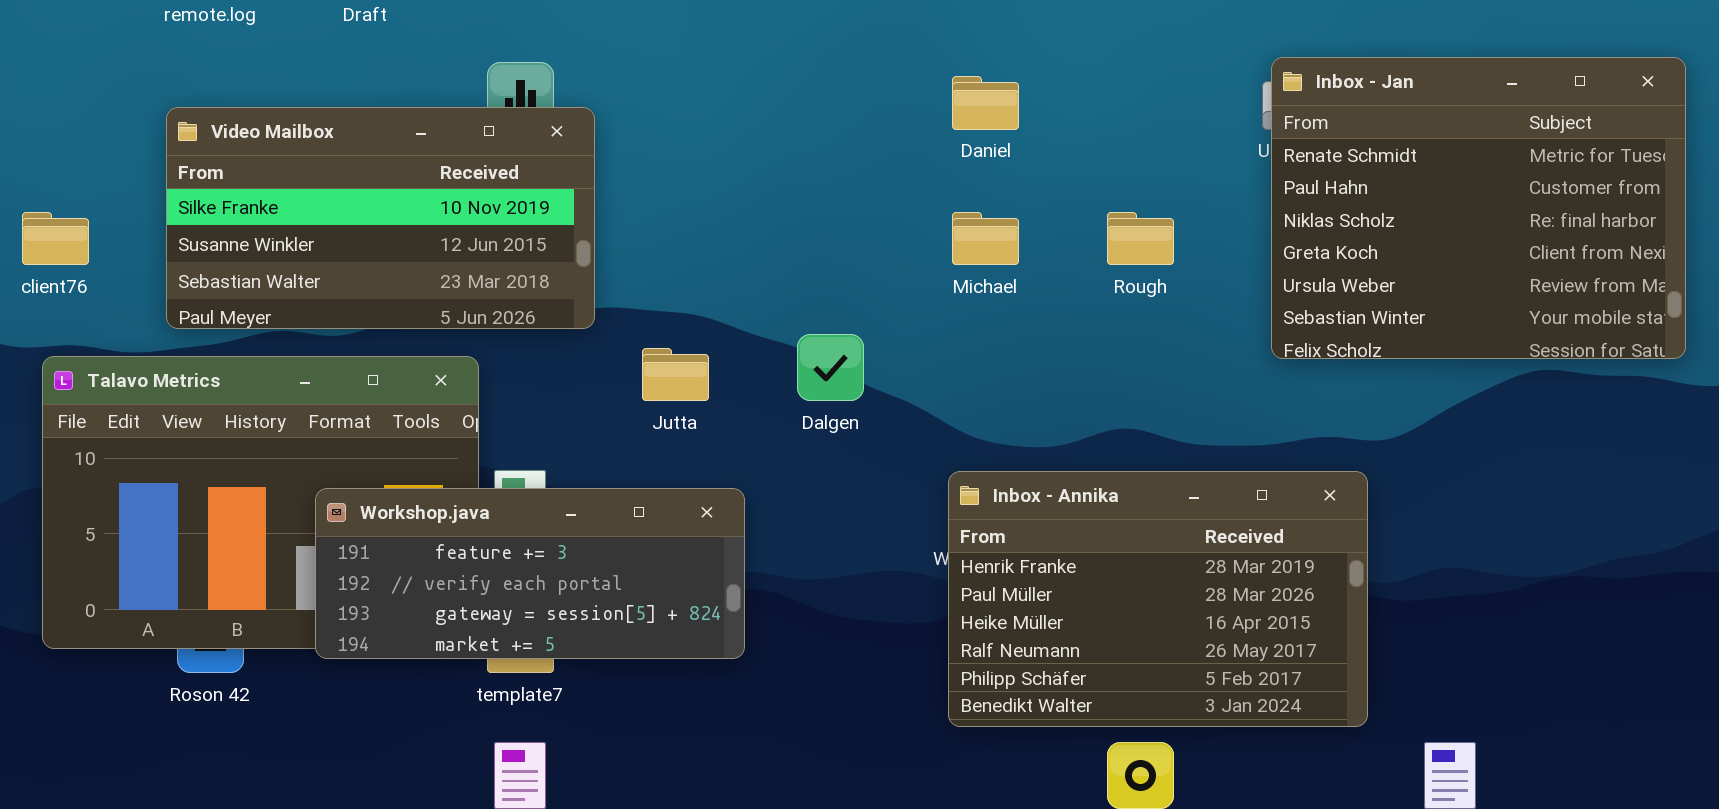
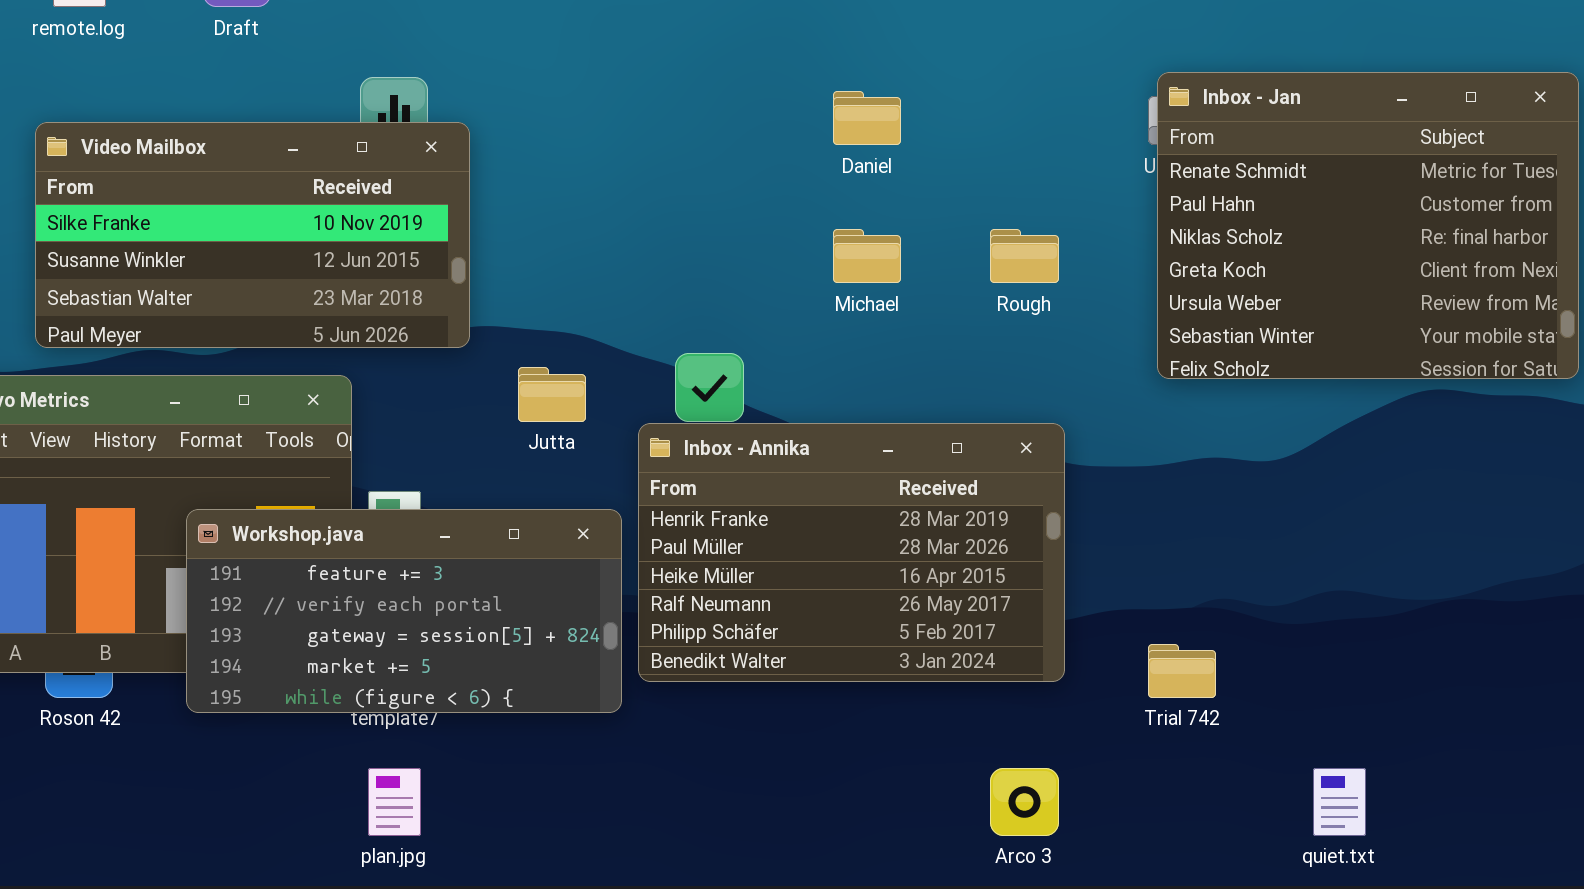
Inbox - Annika: [948,471,1368,727] -> [638,423,1065,682], moved
Workshop.java: [315,488,745,659] -> [186,509,622,713], resized

